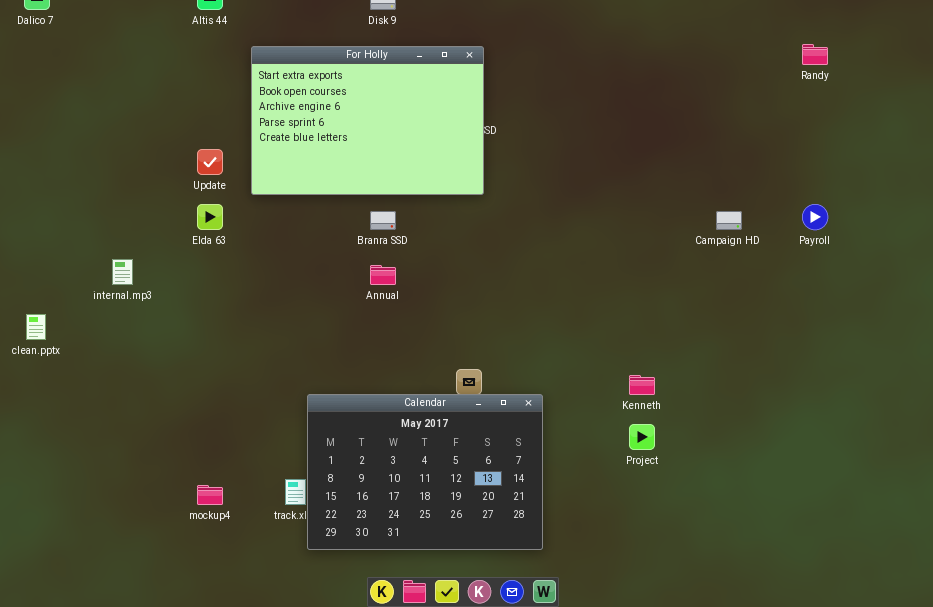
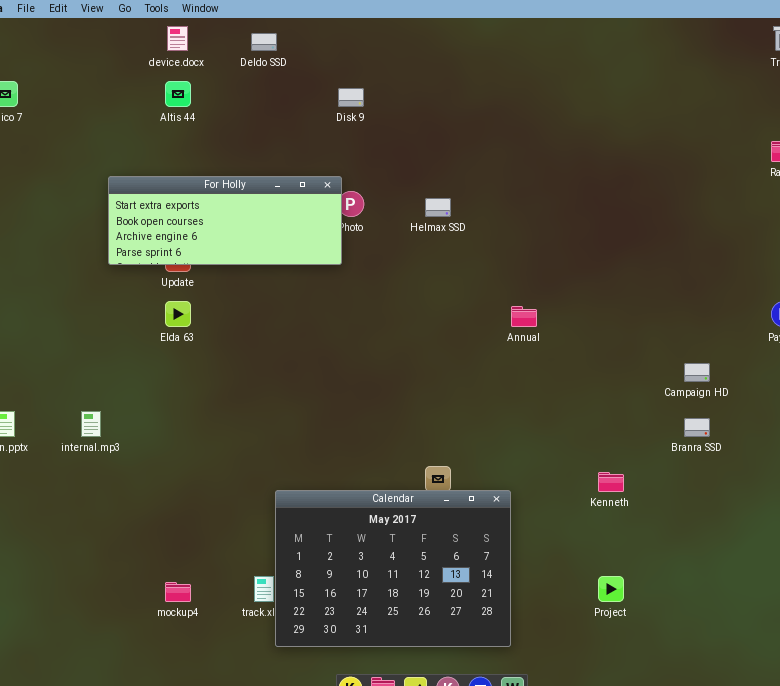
For Holly: [251,46,484,195] -> [108,176,342,265], moved, resized
Branra SSD: [370,211,396,230] -> [684,418,710,437], moved
Campaign HD: [716,211,742,230] -> [684,363,710,382], moved
internal.mp3: [112,259,133,285] -> [81,411,101,437], moved
Annual: [370,265,396,285] -> [511,306,537,327], moved
Project: [629,424,655,450] -> [598,576,624,602], moved

